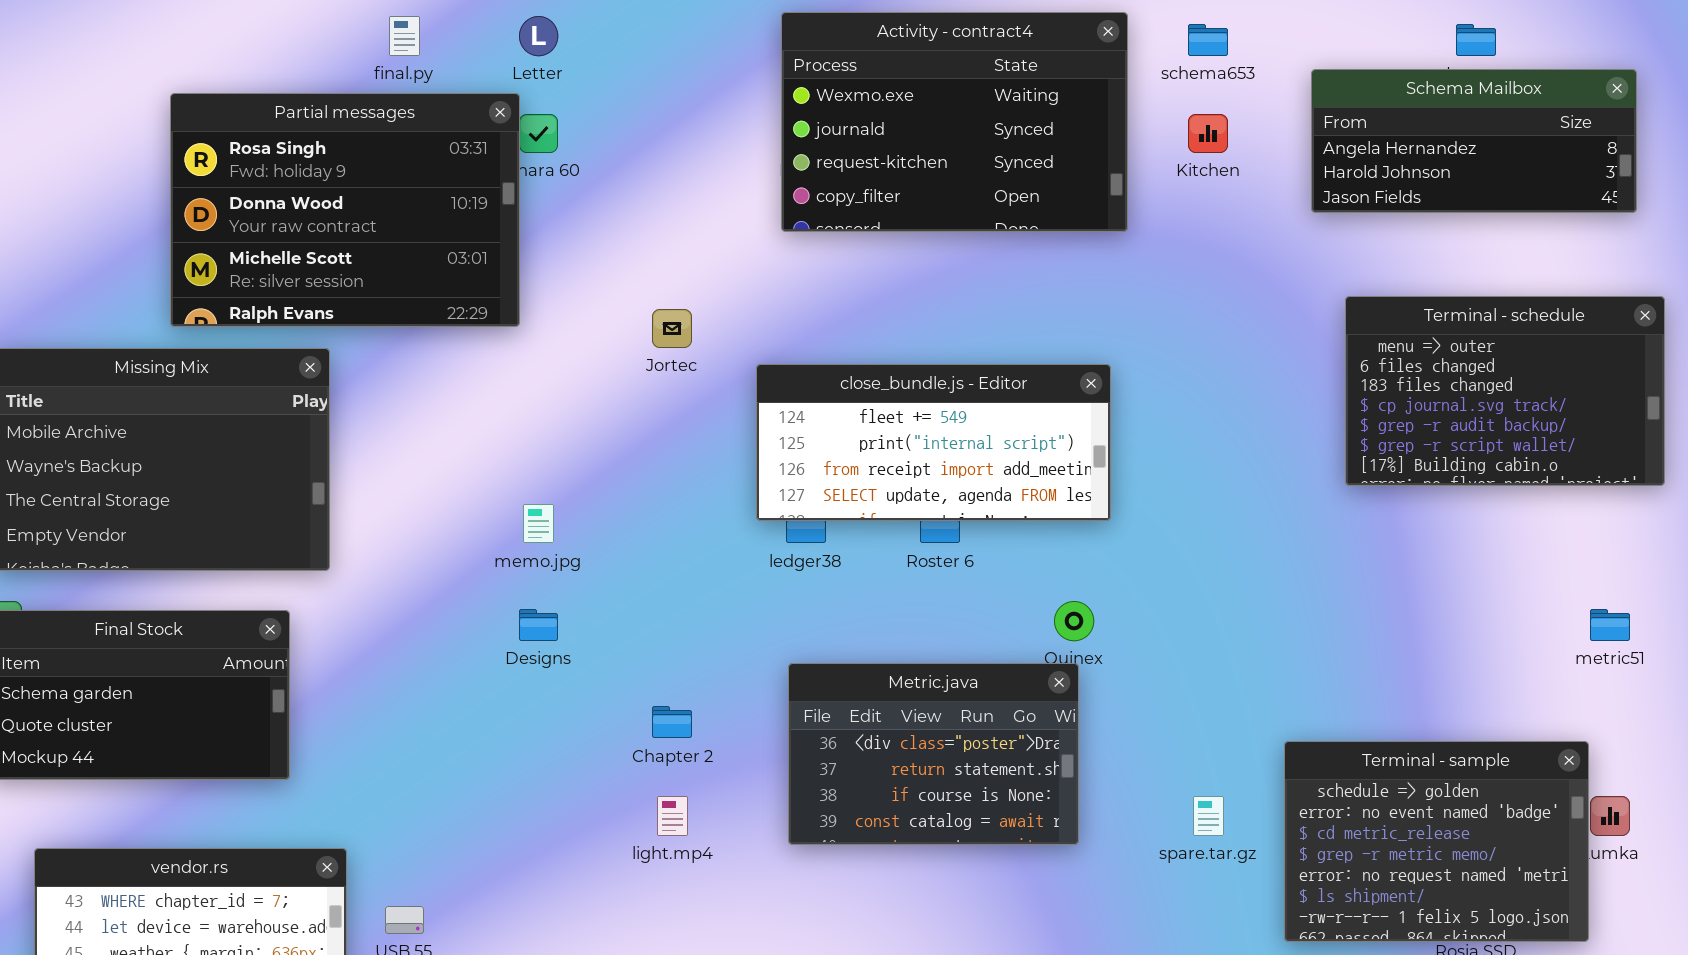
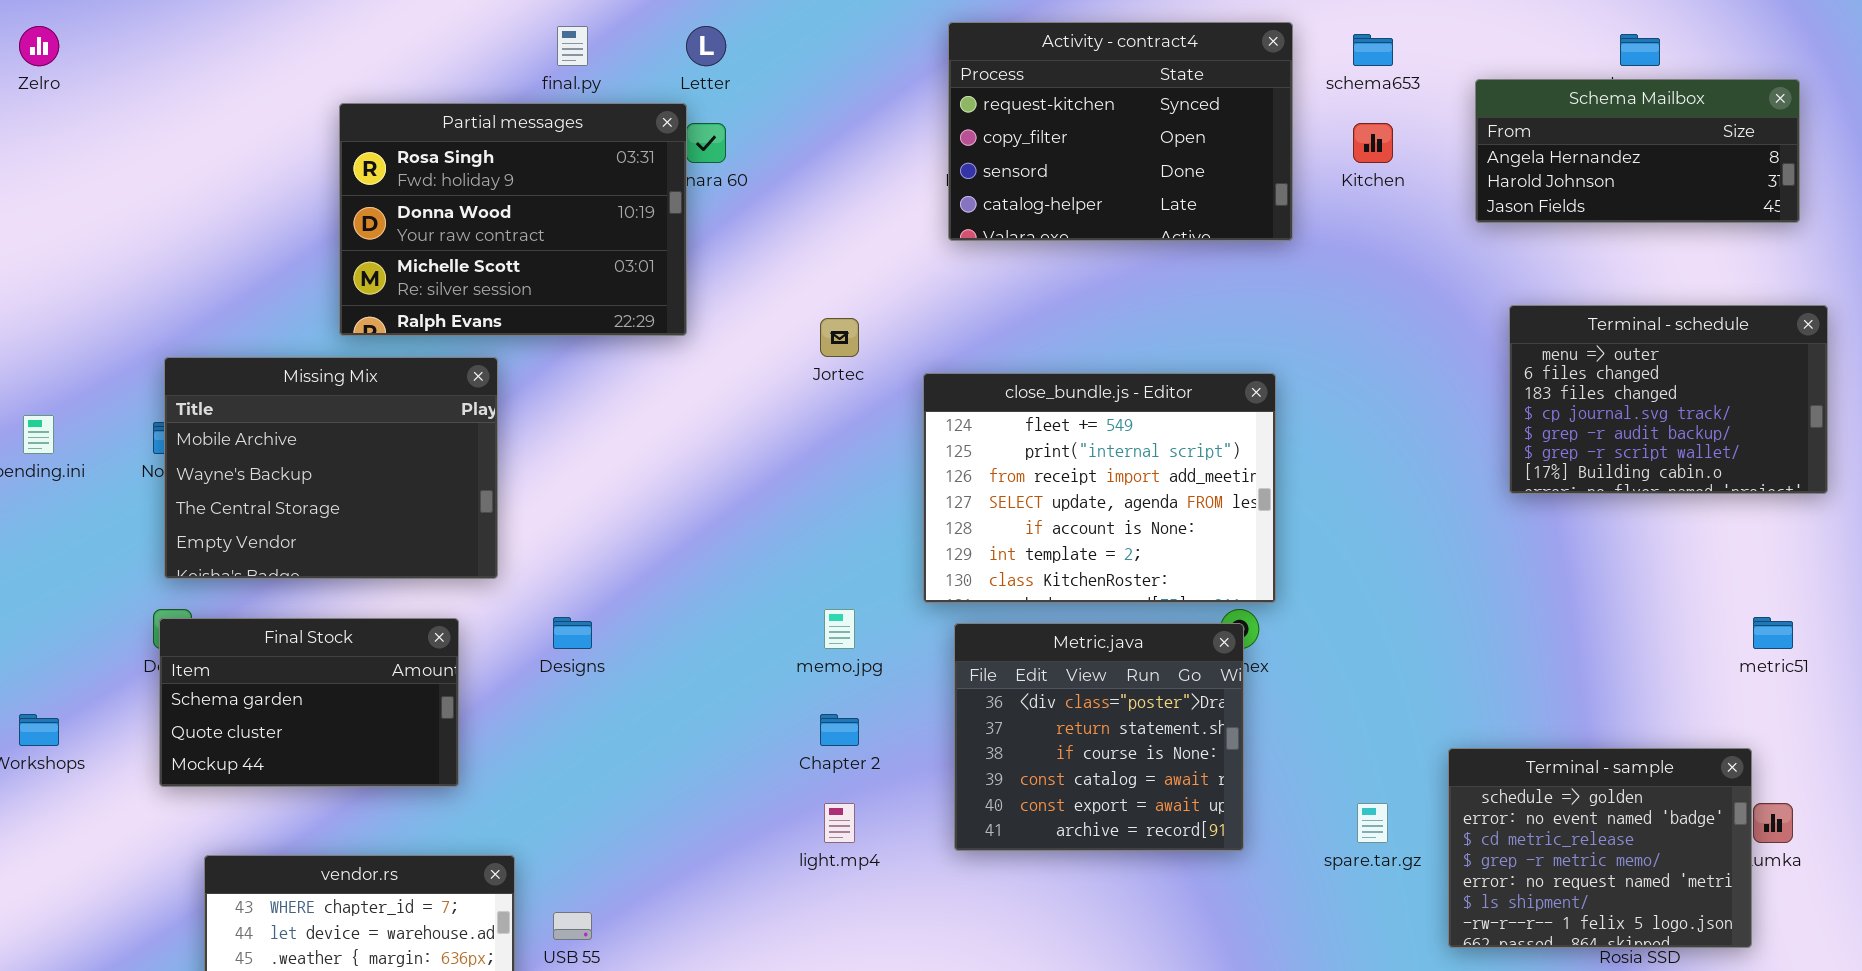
Activity - contract4: [781,12,1128,232] -> [948,22,1293,241], scrolled down 2 rows
close_bundle.js - Editor: [756,364,1111,521] -> [923,373,1276,603], resized
memo.jpg: [523,504,554,543] -> [824,609,855,649], moved
Designs: [519,609,558,641] -> [553,617,592,649], moved
Metric.java: [788,663,1079,845] -> [954,623,1244,851], resized

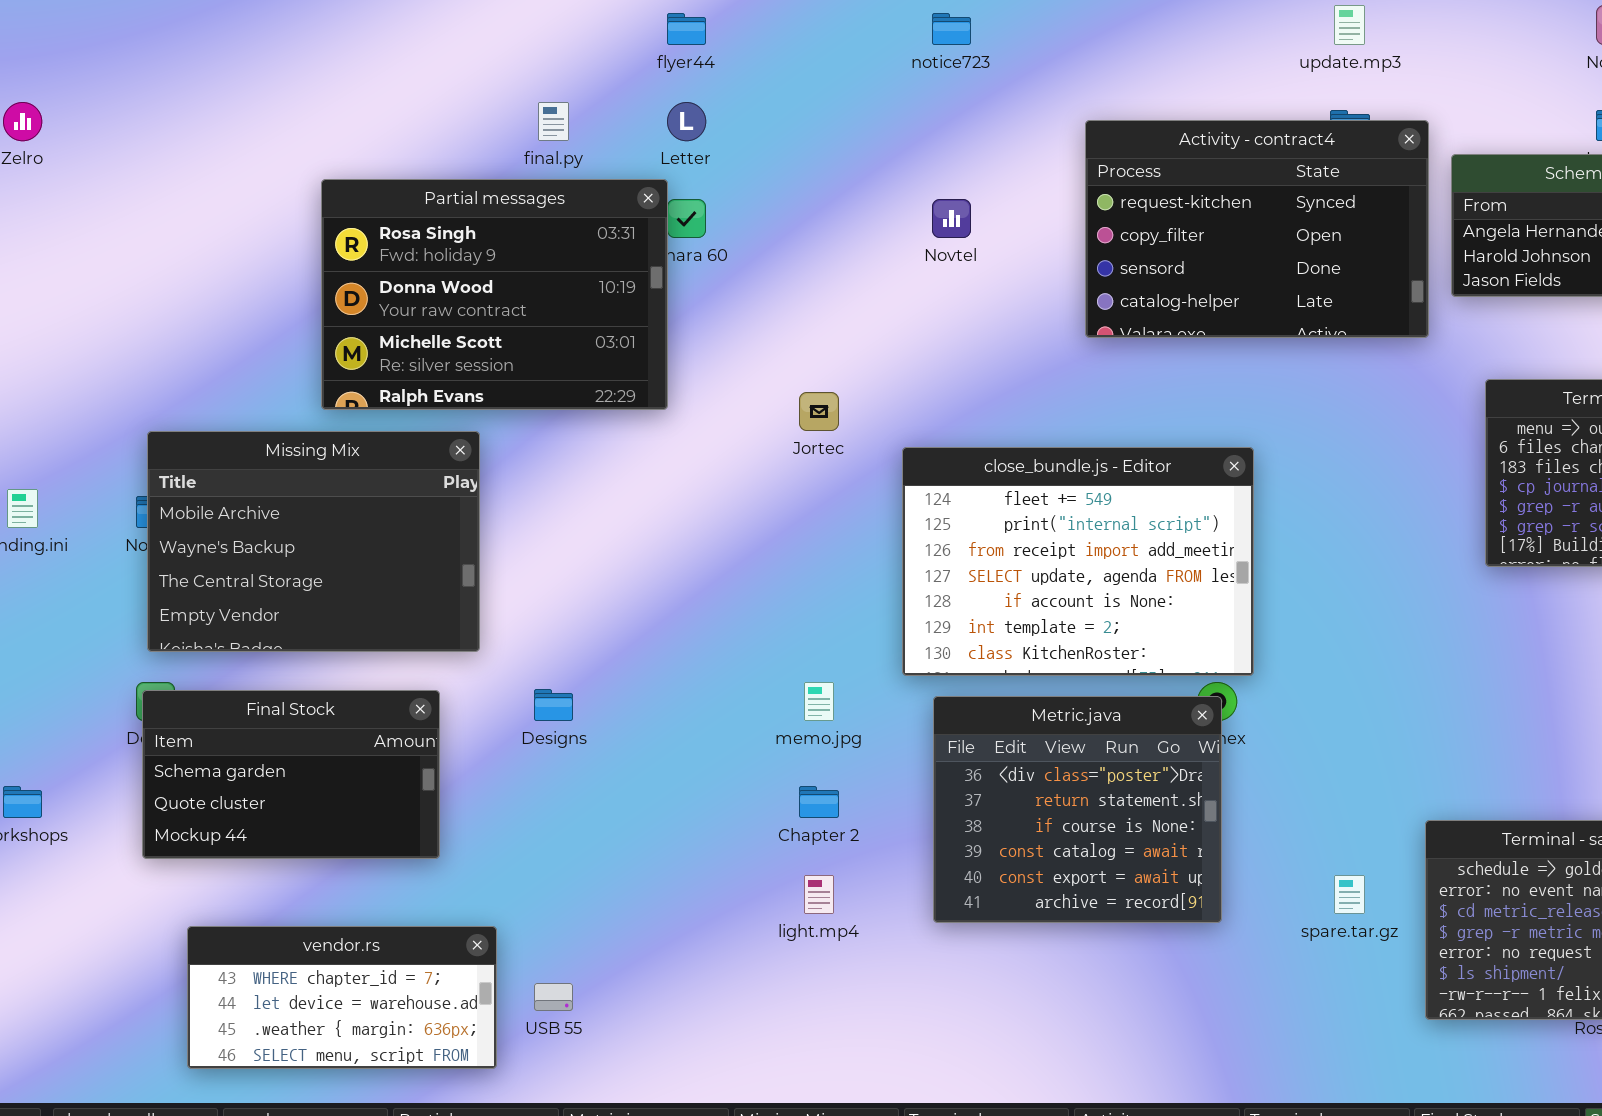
Activity - contract4: [948,22,1293,241] -> [1085,120,1429,338], moved

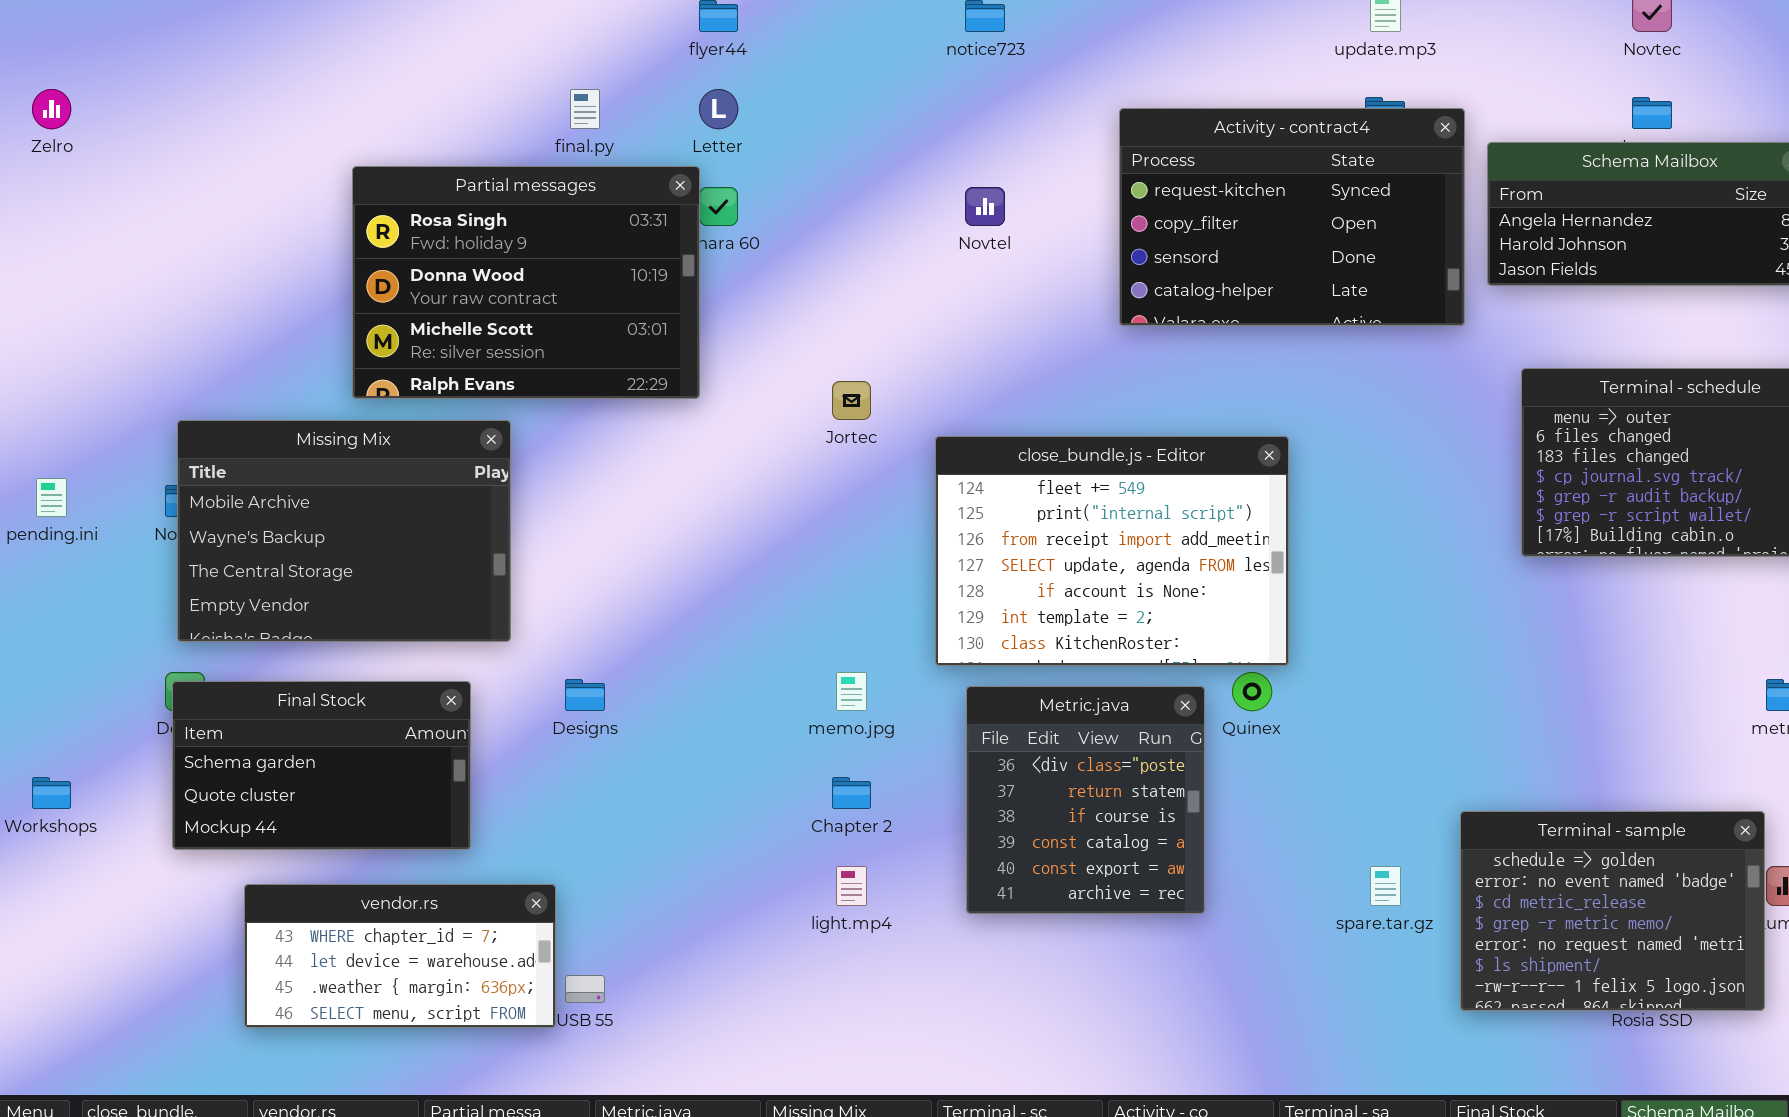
Metric.java: [933,696,1222,923] -> [966,686,1205,914], resized
vendor.rs: [187,926,497,1069] -> [244,884,556,1028], moved

